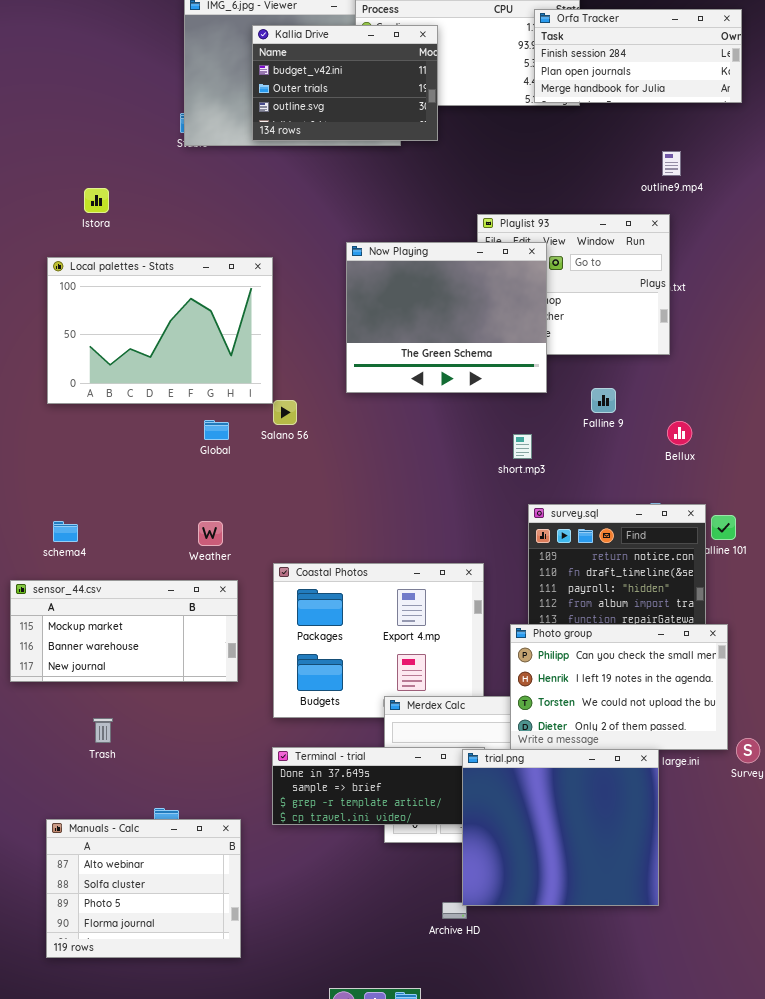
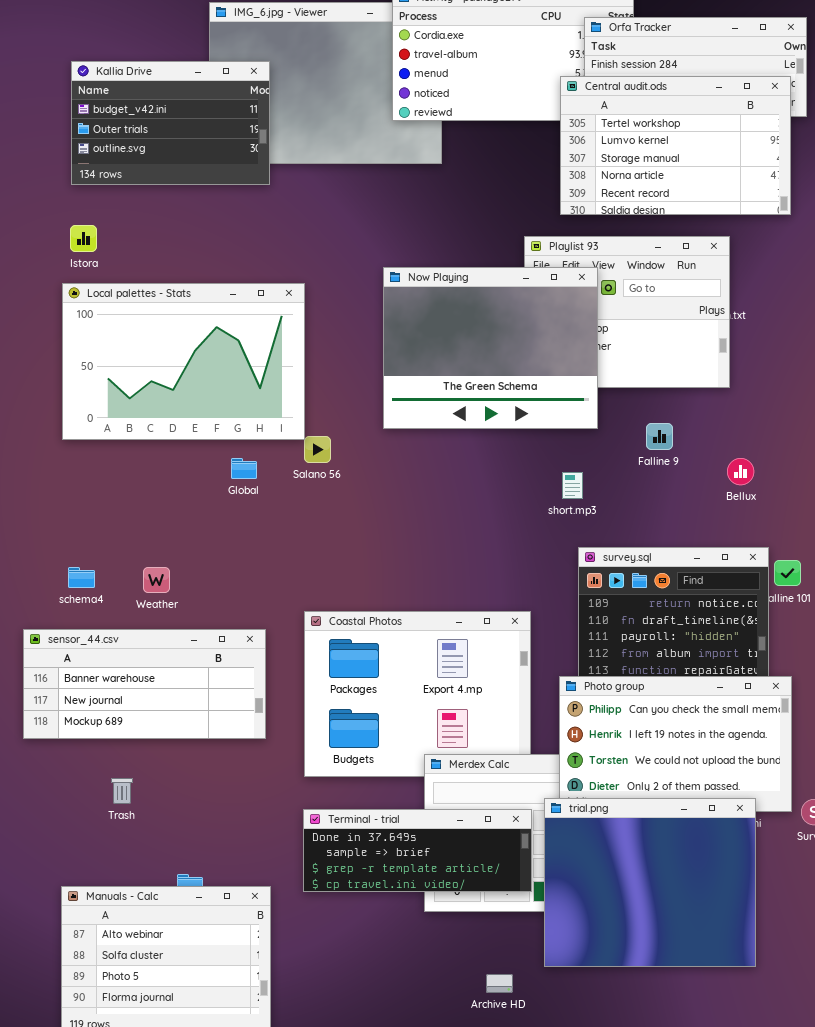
Kallia Drive: [252,25,438,141] -> [71,61,270,185], moved
Central audit.ods: none -> [560,76,791,215], opened
Istora: [84,188,109,213] -> [70,225,97,252], moved
Weather: [198,521,223,546] -> [143,567,170,593], moved
sensor_44.csv: [10,580,238,682] -> [23,629,266,739], scrolled down 1 row
trial.png: [462,749,659,906] -> [544,798,756,967], moved

